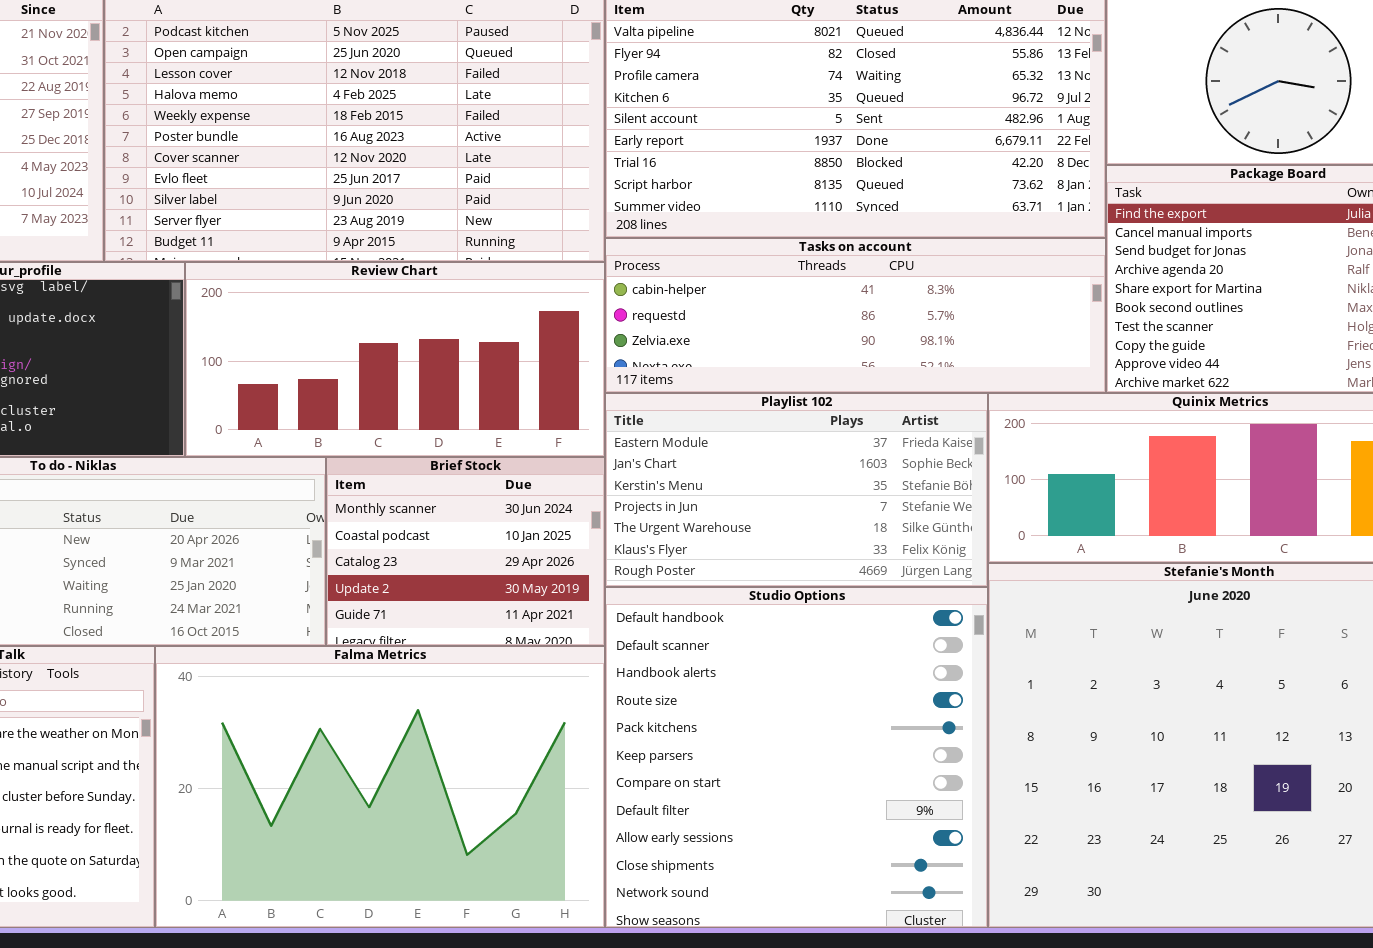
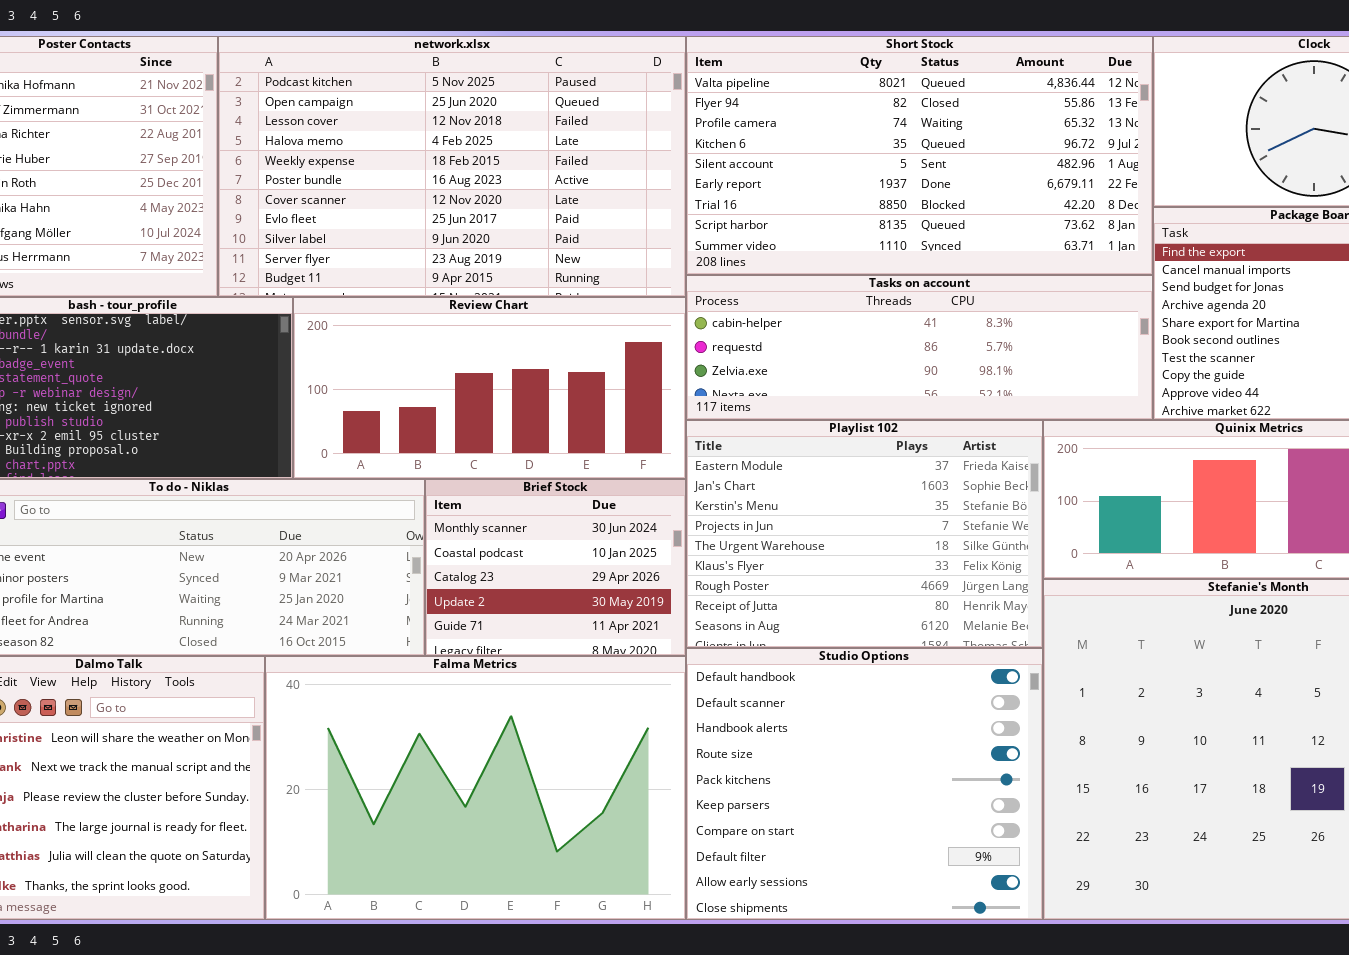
Playlist 102: [605,393,988,587] -> [686,420,1043,648], resized
Studio Options: [605,587,988,928] -> [686,648,1043,920], resized

